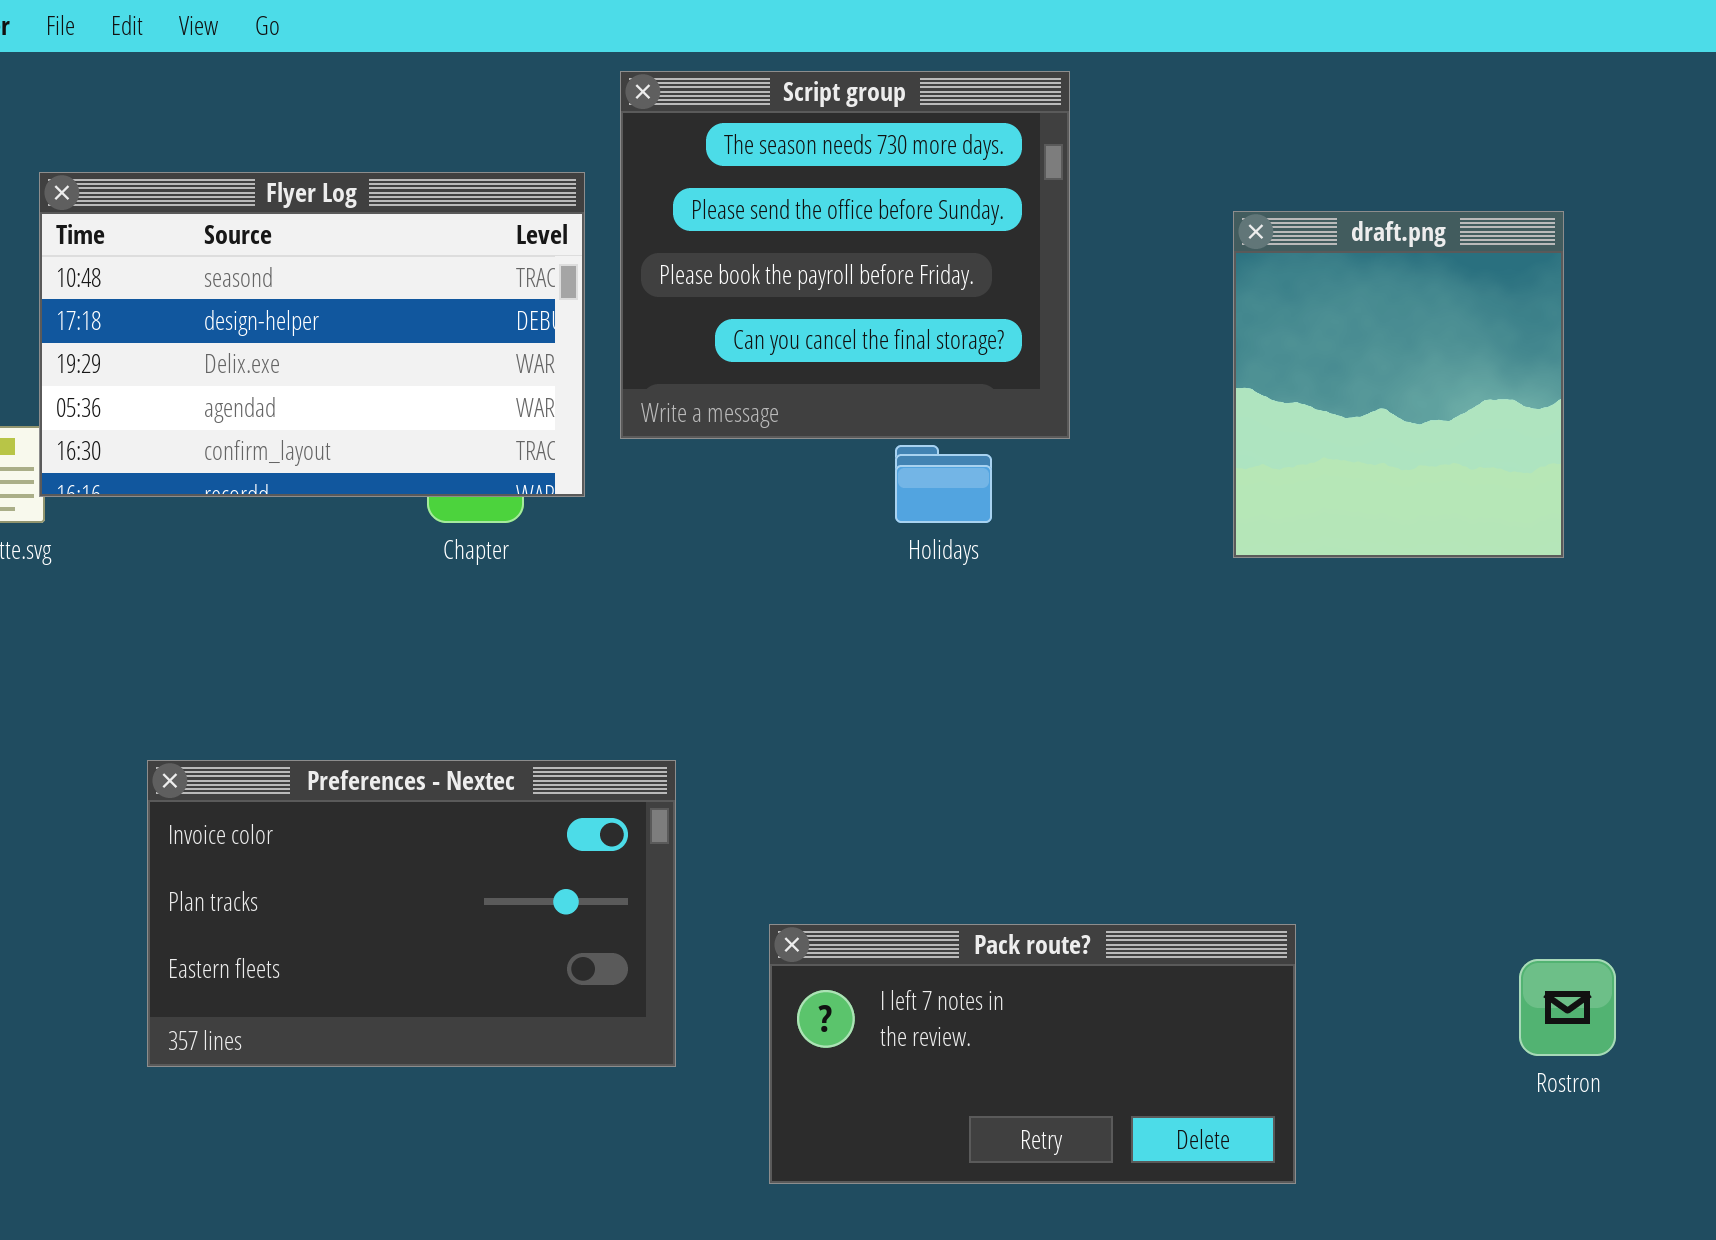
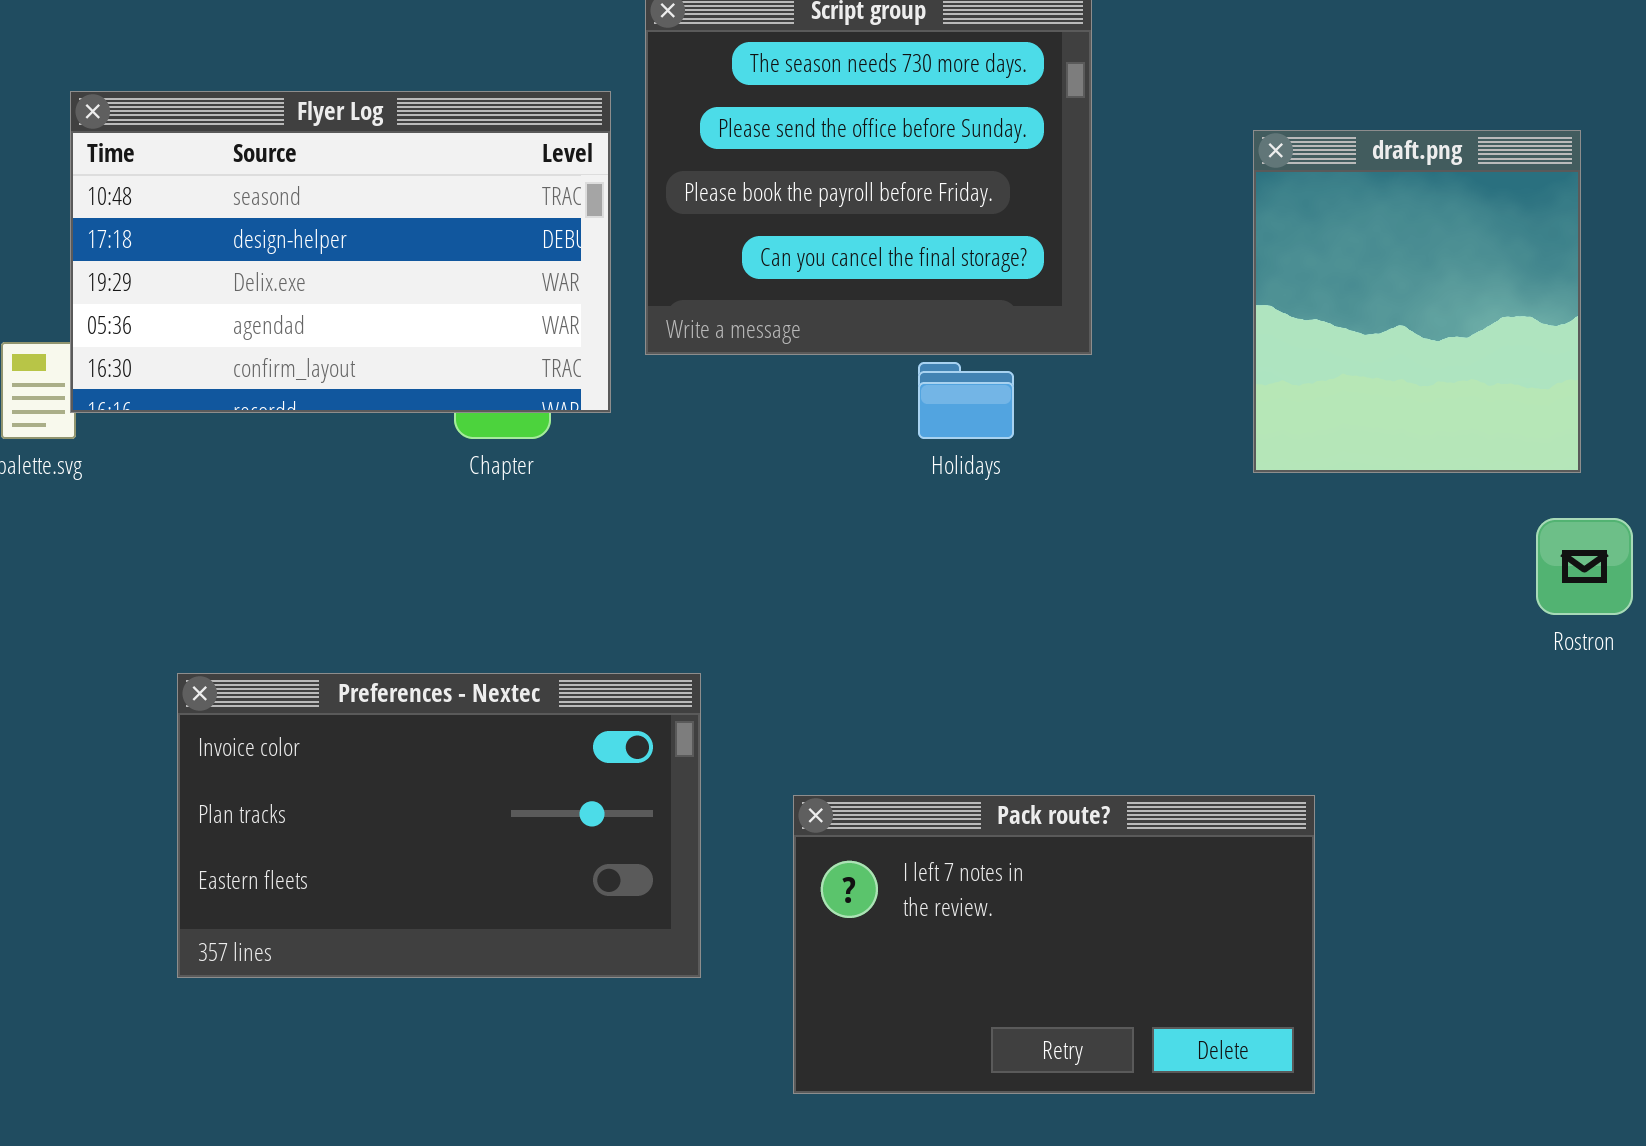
Pack route?: [769,924,1296,1184] -> [793,795,1315,1094], resized
Rostron: [1519,959,1616,1056] -> [1536,518,1633,615], moved

